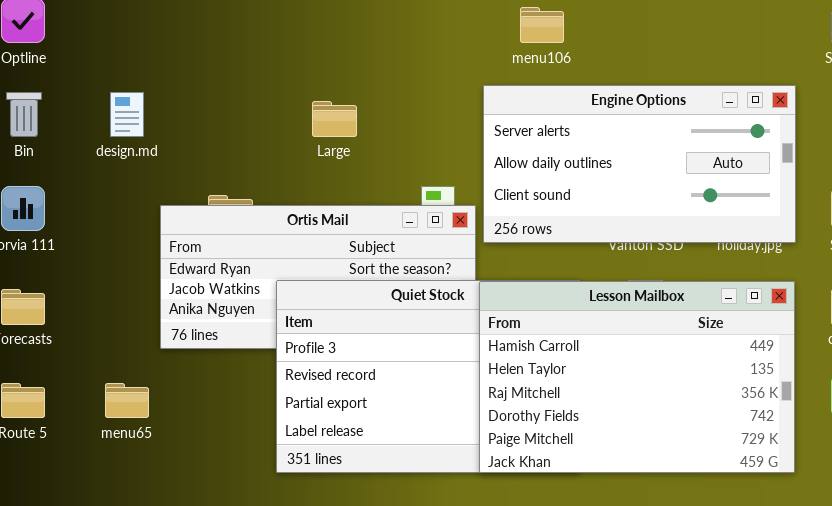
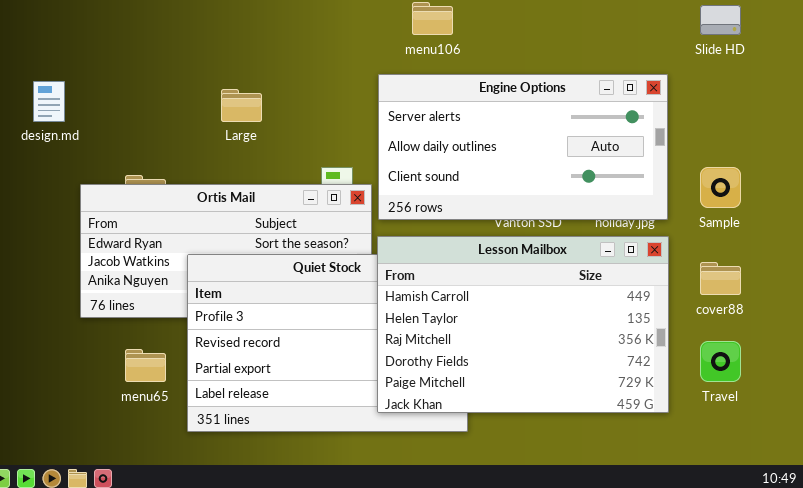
Lesson Mailbox: [479,281,795,473] -> [377,236,669,413], moved
menu65: [105,383,149,418] -> [125,349,166,382], moved

